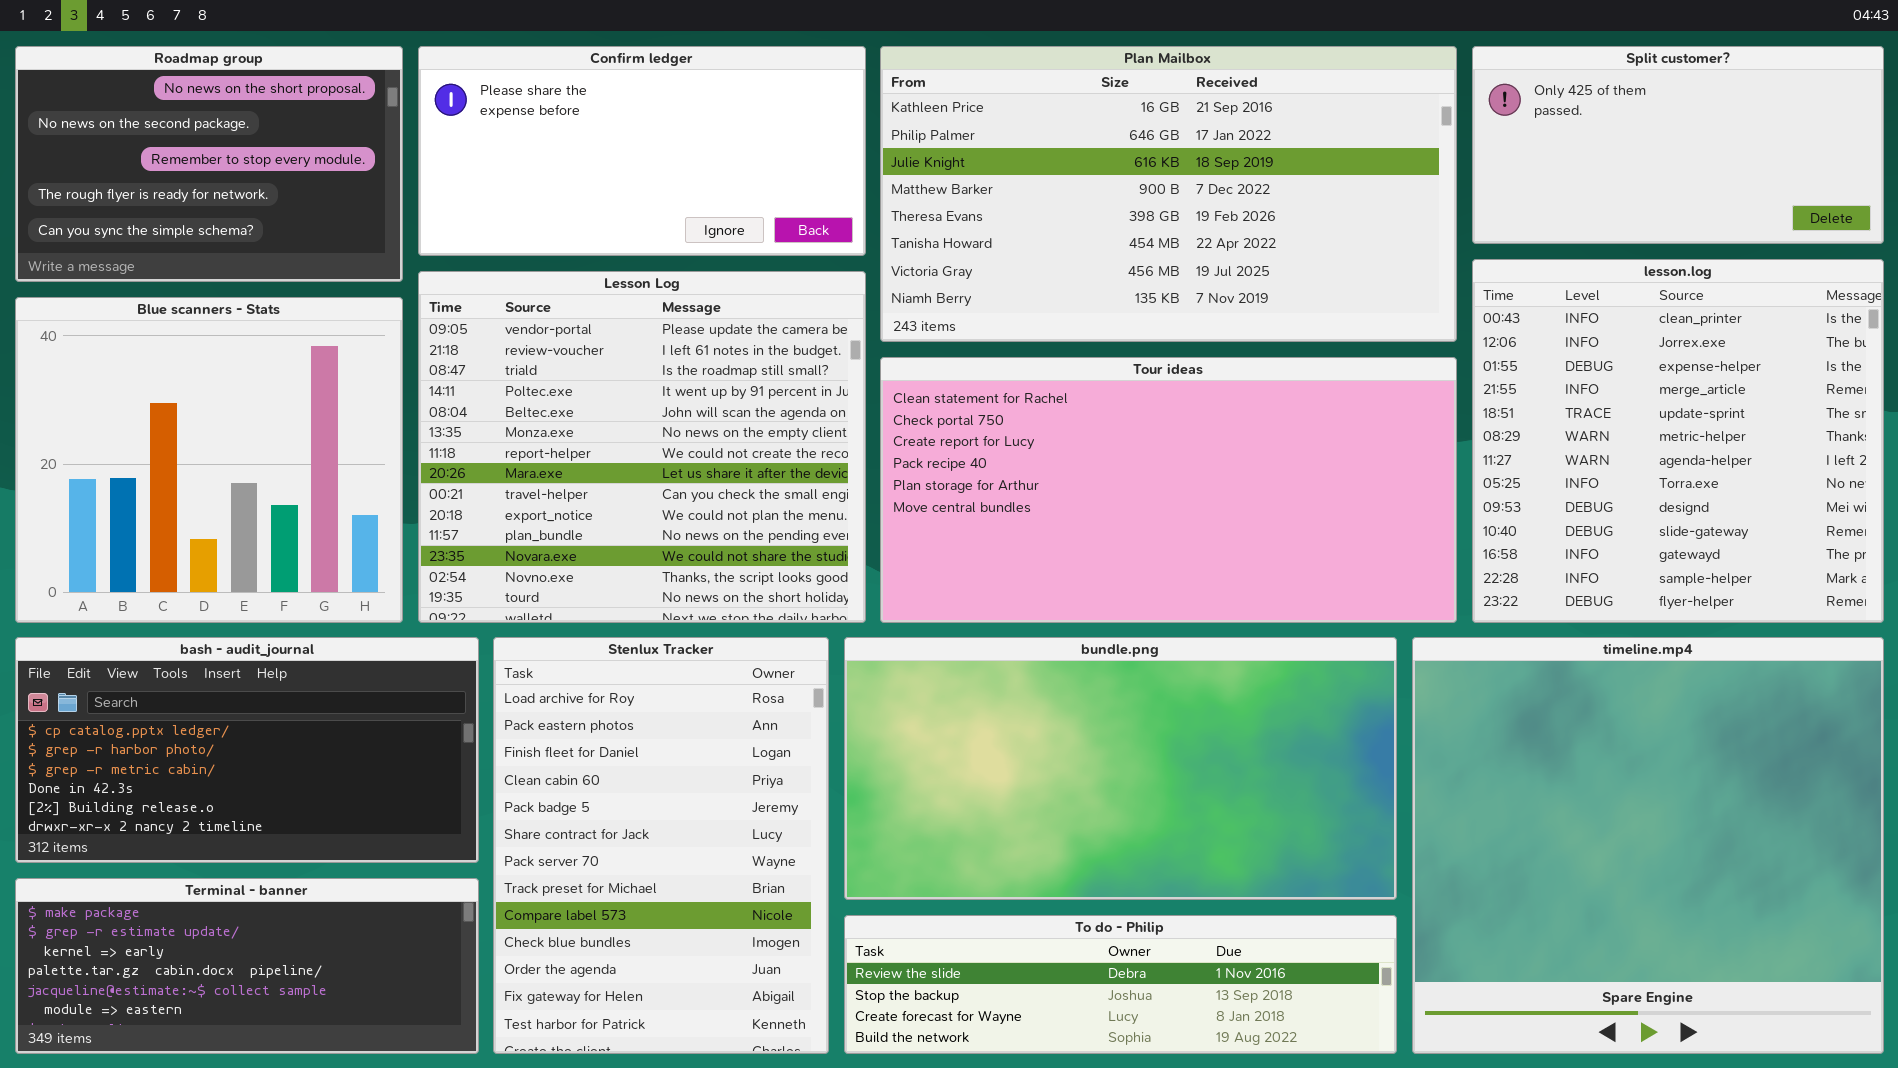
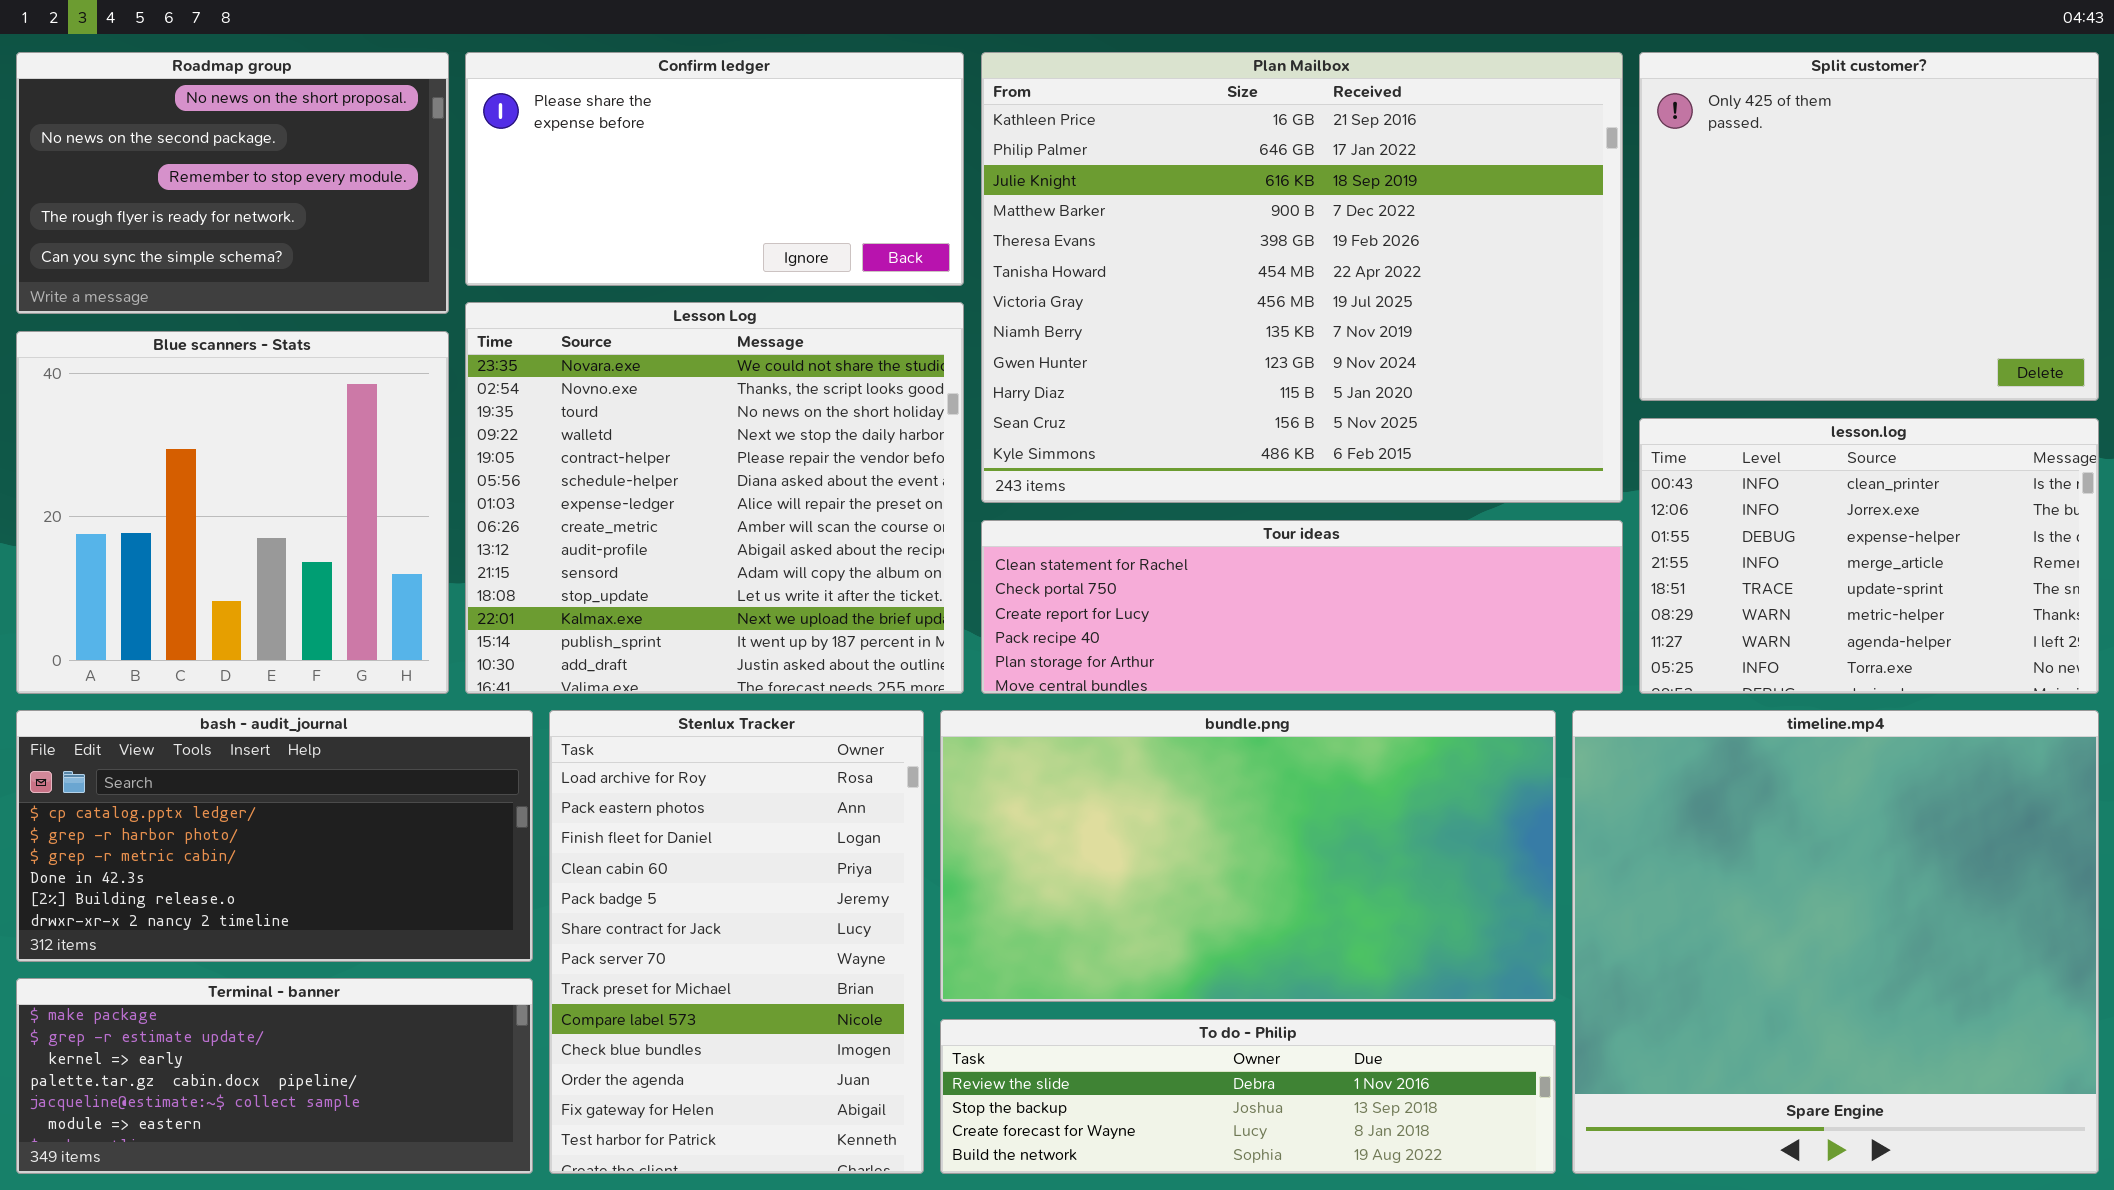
Plan Mailbox: [880,46,1457,342] -> [981,52,1623,503], resized
Split customer?: [1472,46,1884,244] -> [1639,52,2099,401], resized
lesson.log: [1472,259,1884,623] -> [1639,418,2099,694], resized
Lesson Log: [418,271,866,623] -> [465,302,964,694], scrolled down 11 rows
Tour ideas: [880,357,1457,623] -> [981,520,1623,694], resized

